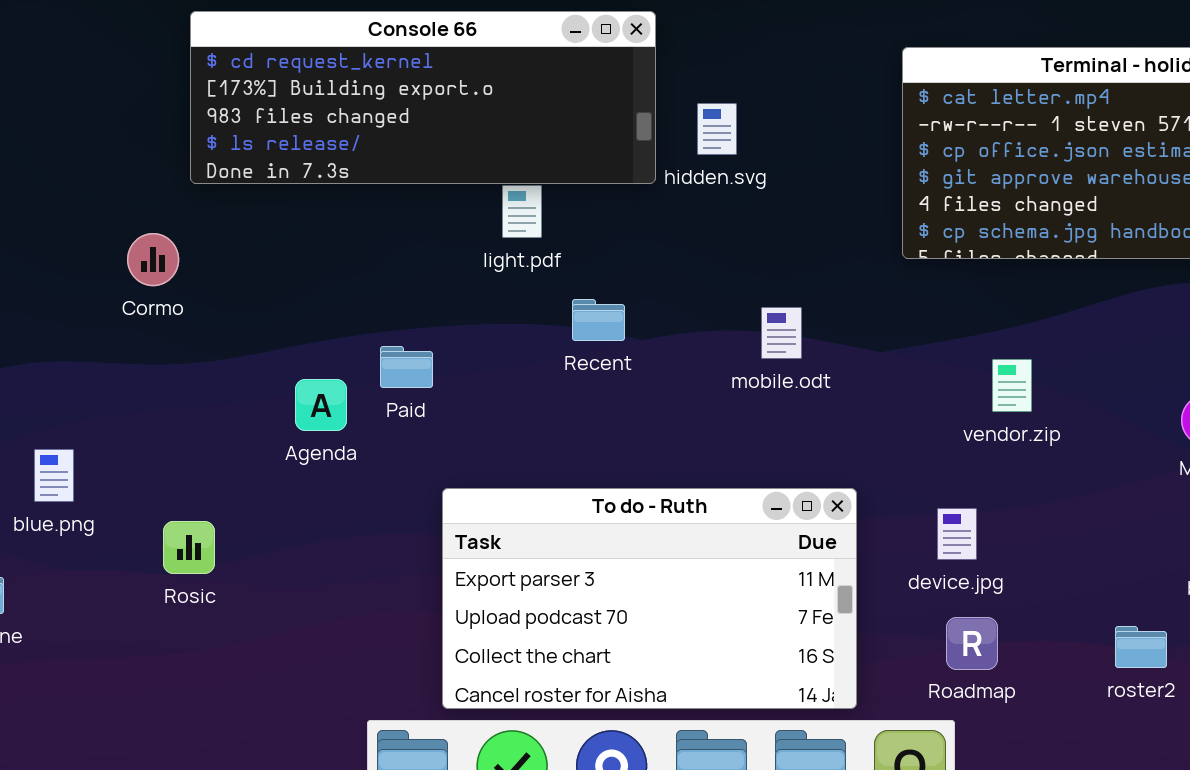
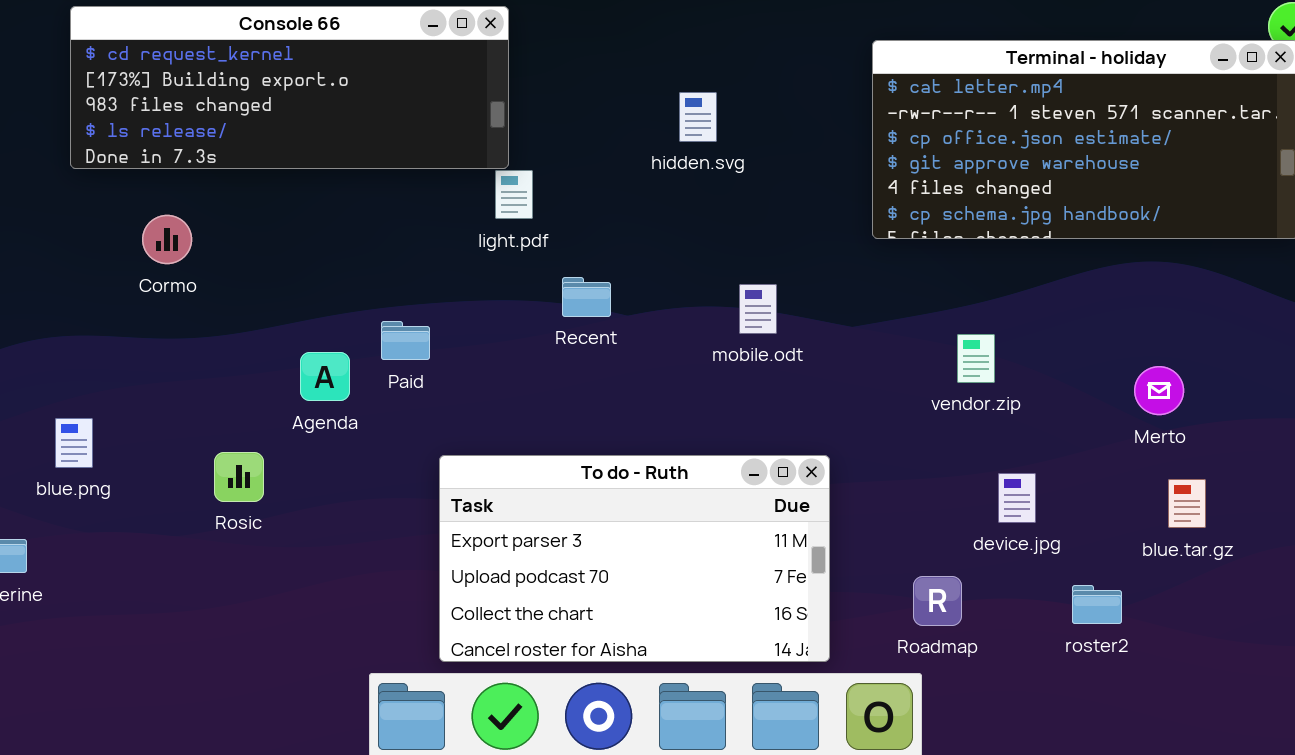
Console 66: [190,11,656,184] -> [70,6,509,169], moved
device.jpg: [937,508,977,560] -> [998,473,1036,523], moved
Rosic: [163,521,215,574] -> [214,452,264,502], moved

